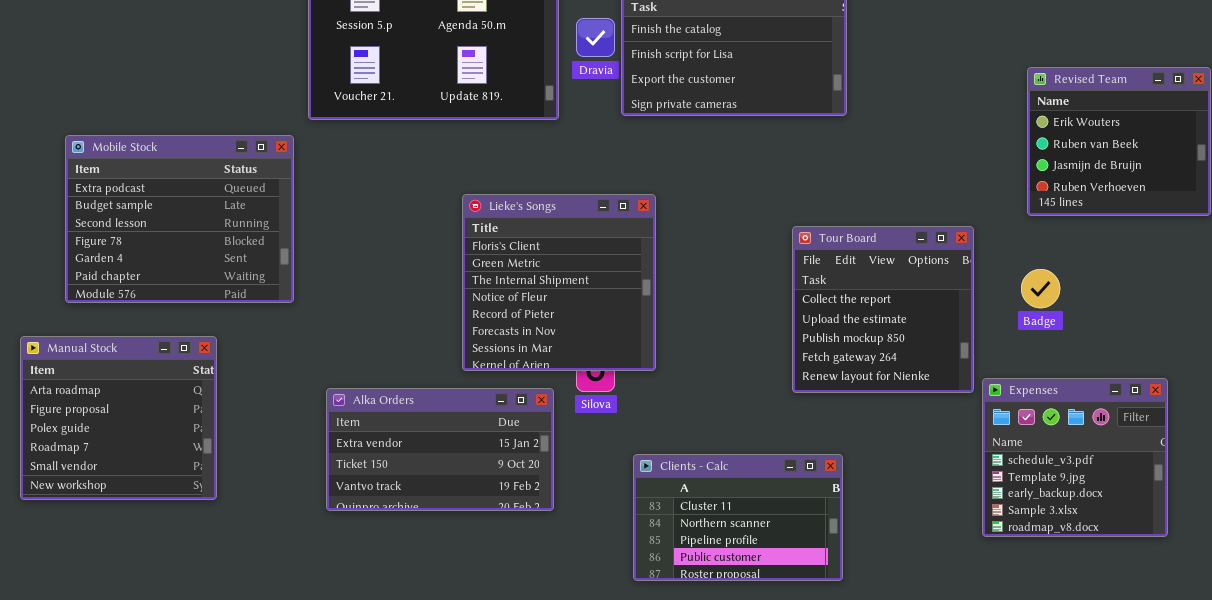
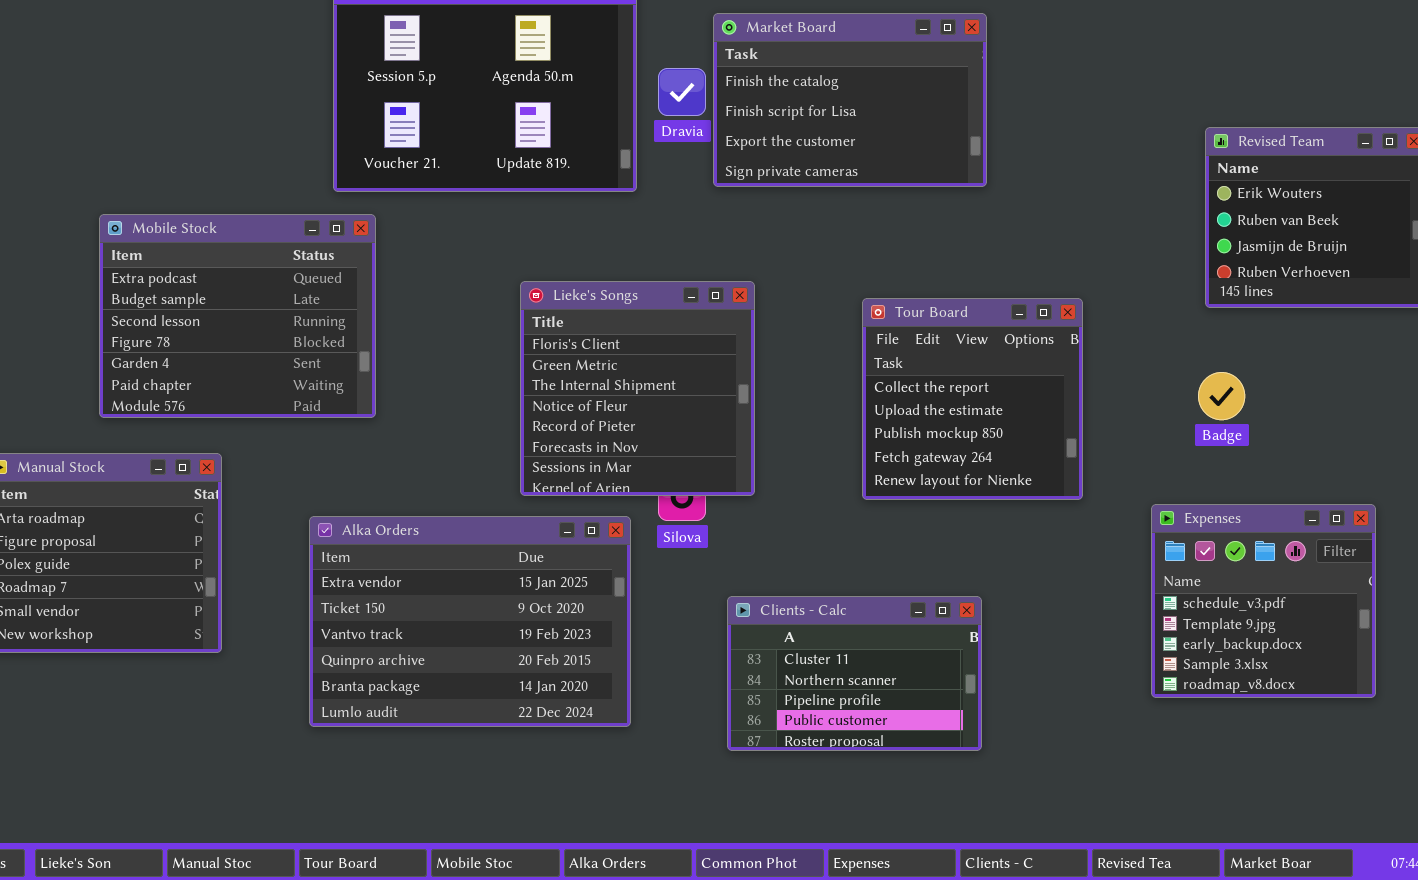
Mobile Stock: [65,135,294,303] -> [99,214,376,418], moved
Tour Board: [792,226,974,393] -> [862,298,1083,500], moved
Alka Orders: [326,388,554,511] -> [309,516,631,727], resized

